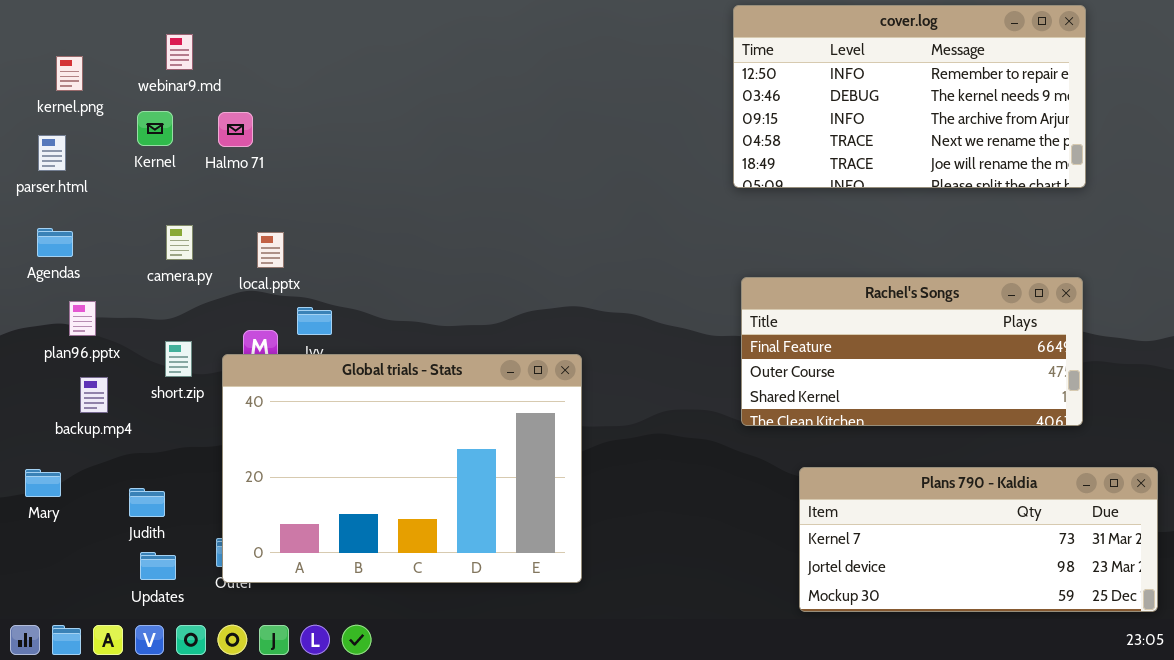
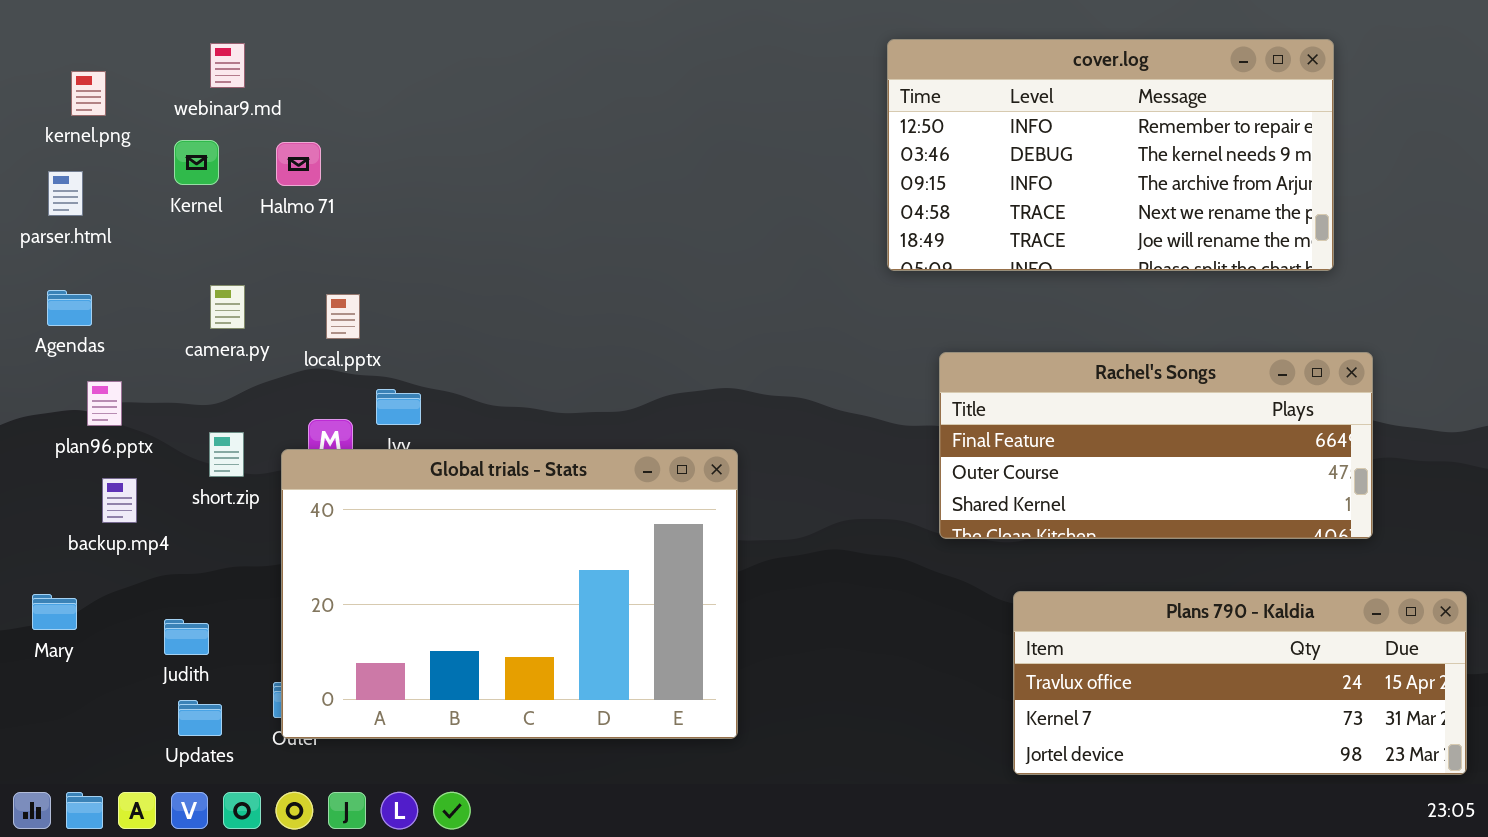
cover.log: [733,5,1086,188] -> [887,39,1334,271], moved
Plans 790 - Kaldia: [799,467,1158,612] -> [1013,591,1467,775], scrolled up 1 row

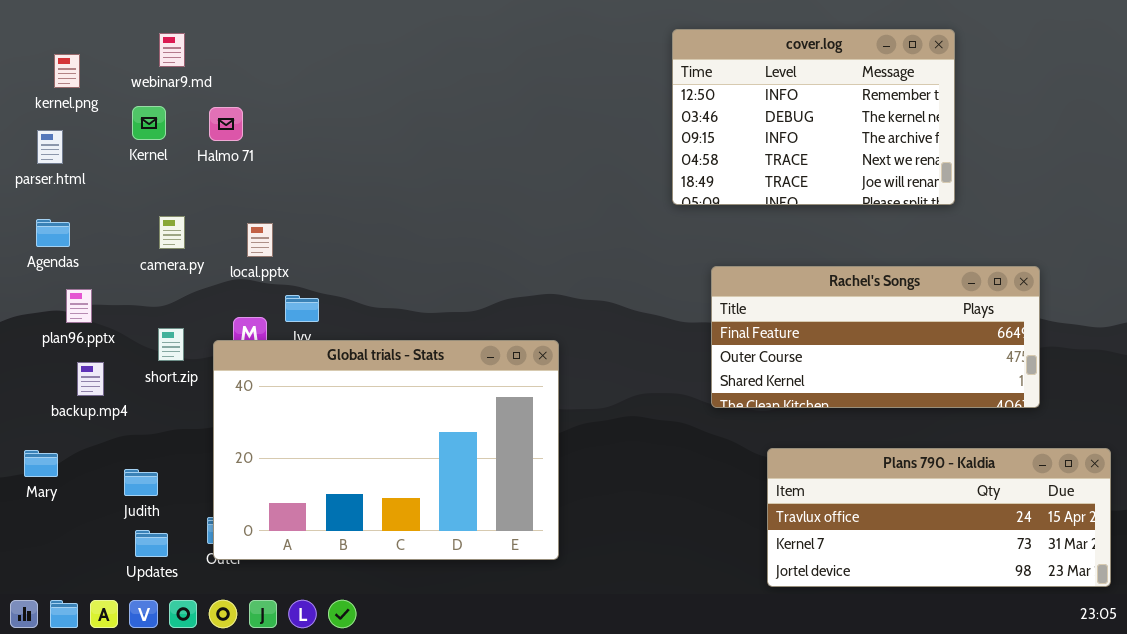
cover.log: [887,39,1334,271] -> [672,29,955,205], resized

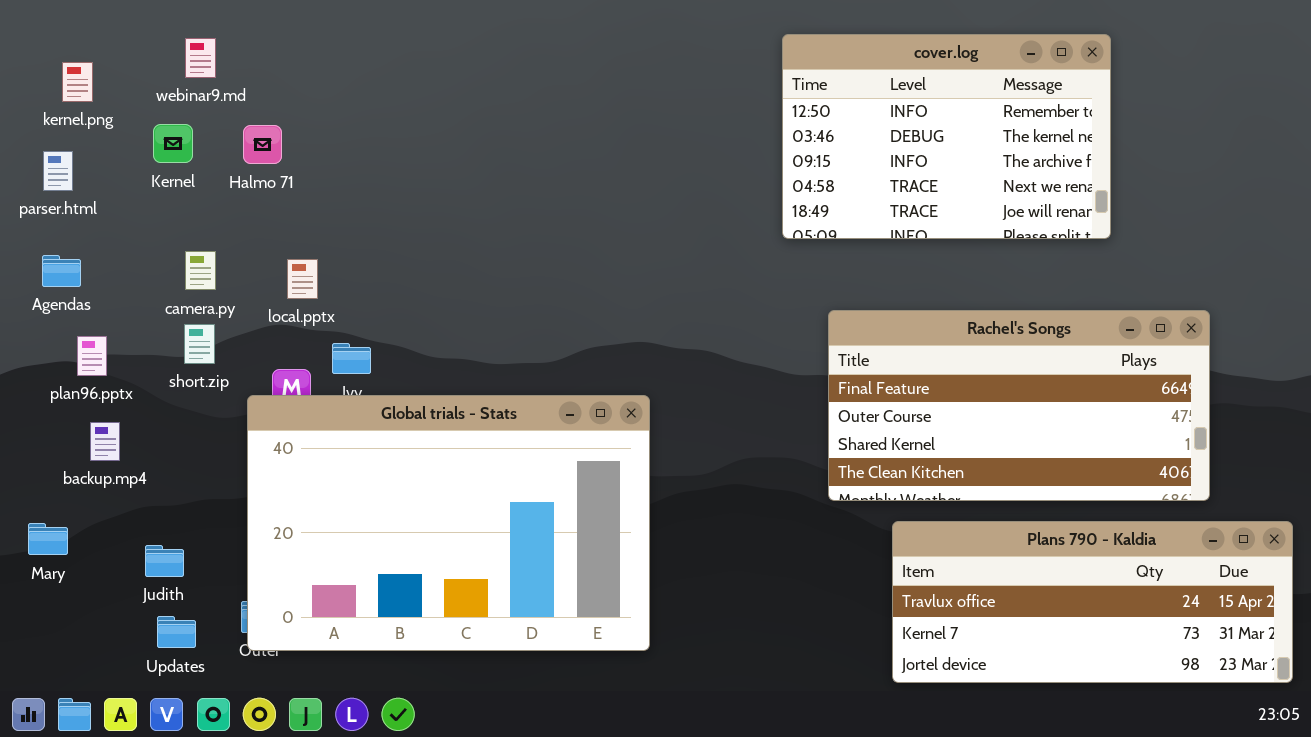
Rachel's Songs: [711,266,1040,408] -> [828,310,1210,501], resized
short.zip: [158,328,184,361] -> [184,324,215,364], moved

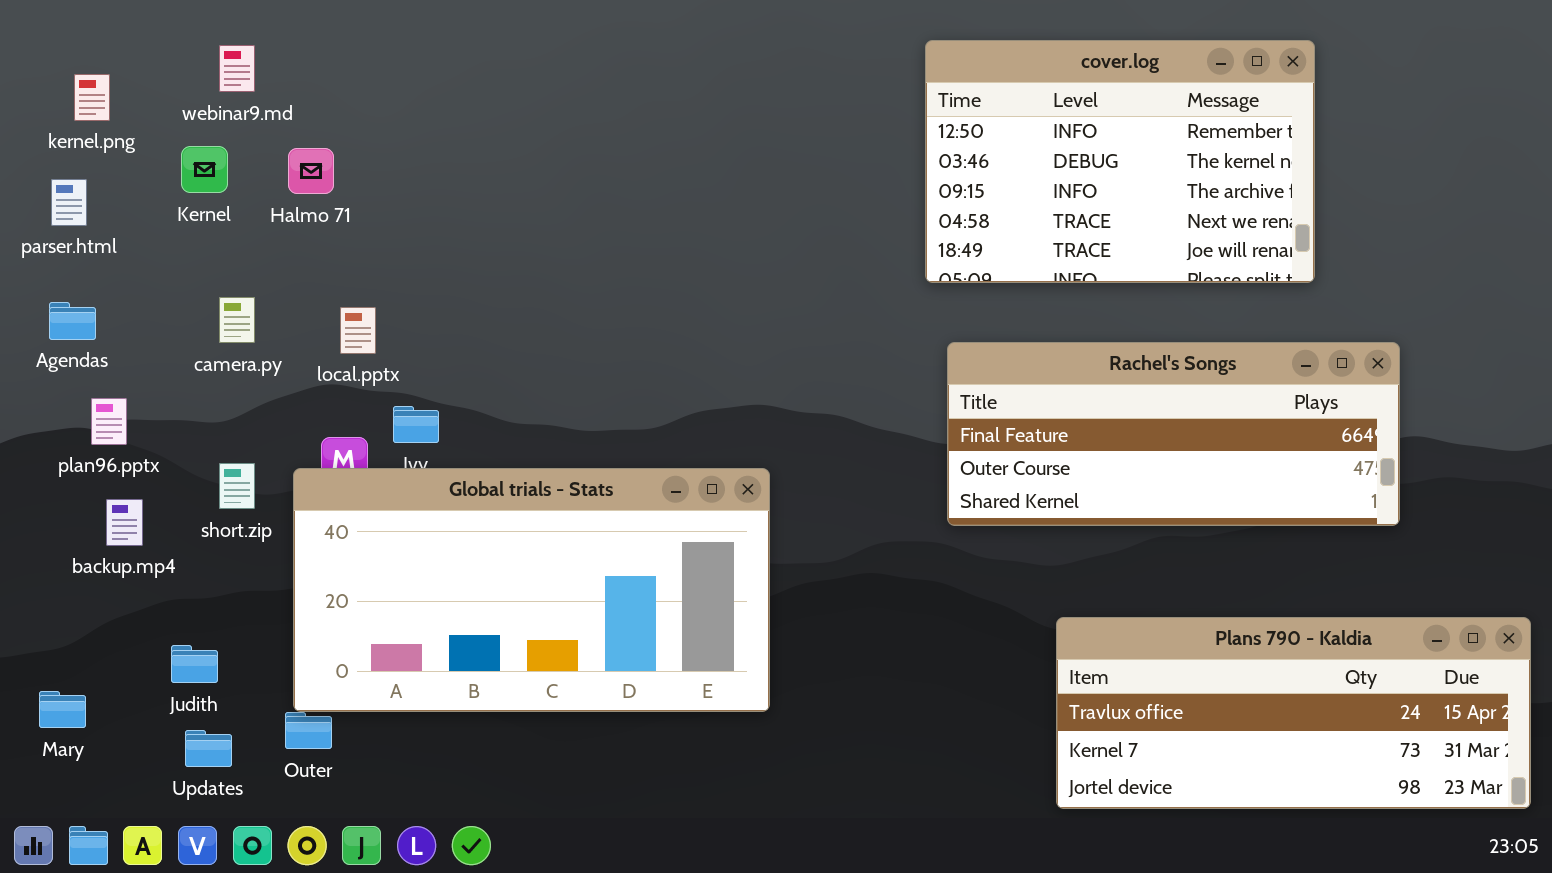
Rachel's Songs: [828,310,1210,501] -> [947,342,1400,526], moved, resized
short.zip: [184,324,215,364] -> [219,463,255,509], moved
Global trials - Stats: [247,395,650,651] -> [293,468,770,712], resized
Mary: [28,523,68,555] -> [39,691,86,728], moved

